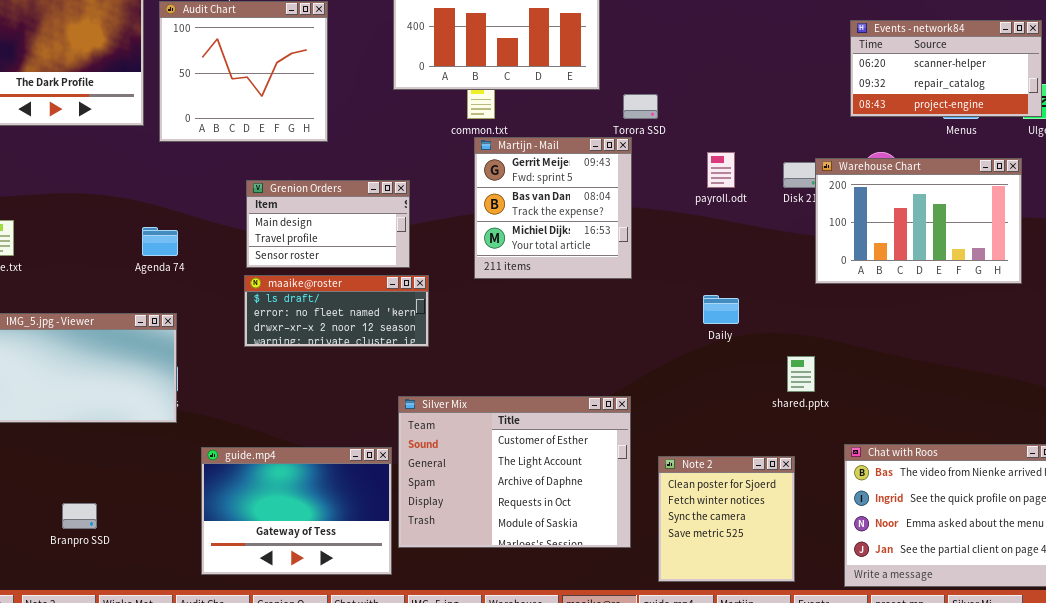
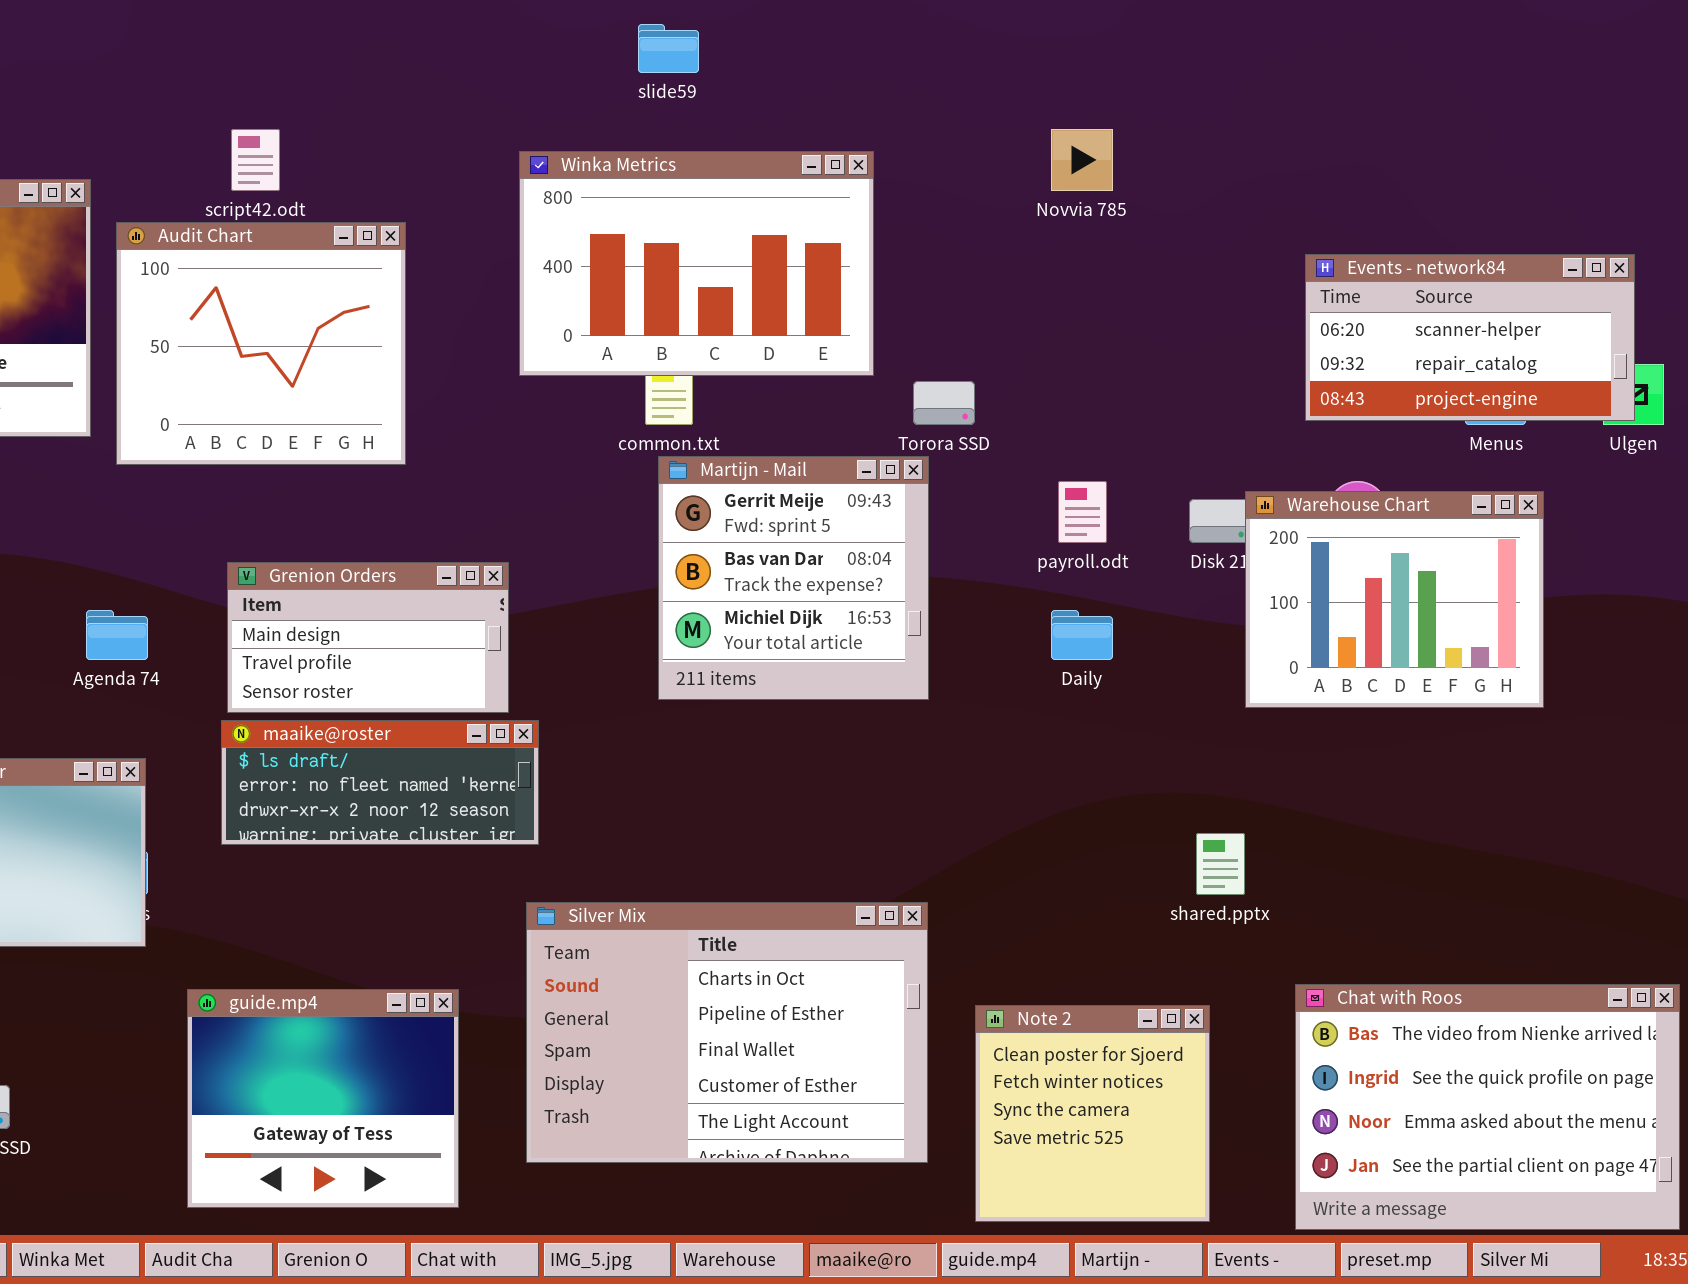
Warehouse Chart: [815,158,1022,284] -> [1245,491,1544,708], resized
Grenion Orders: [246,180,410,268] -> [227,562,509,713], moved
maaike@roster: [244,275,429,347] -> [221,720,539,845], moved
Daily: [703,295,739,324] -> [1051,610,1113,660], moved
Silver Mix: [398,396,631,548] -> [526,902,928,1163], scrolled up 3 rows
guide.mp4: [201,447,392,575] -> [187,989,459,1208], resized

